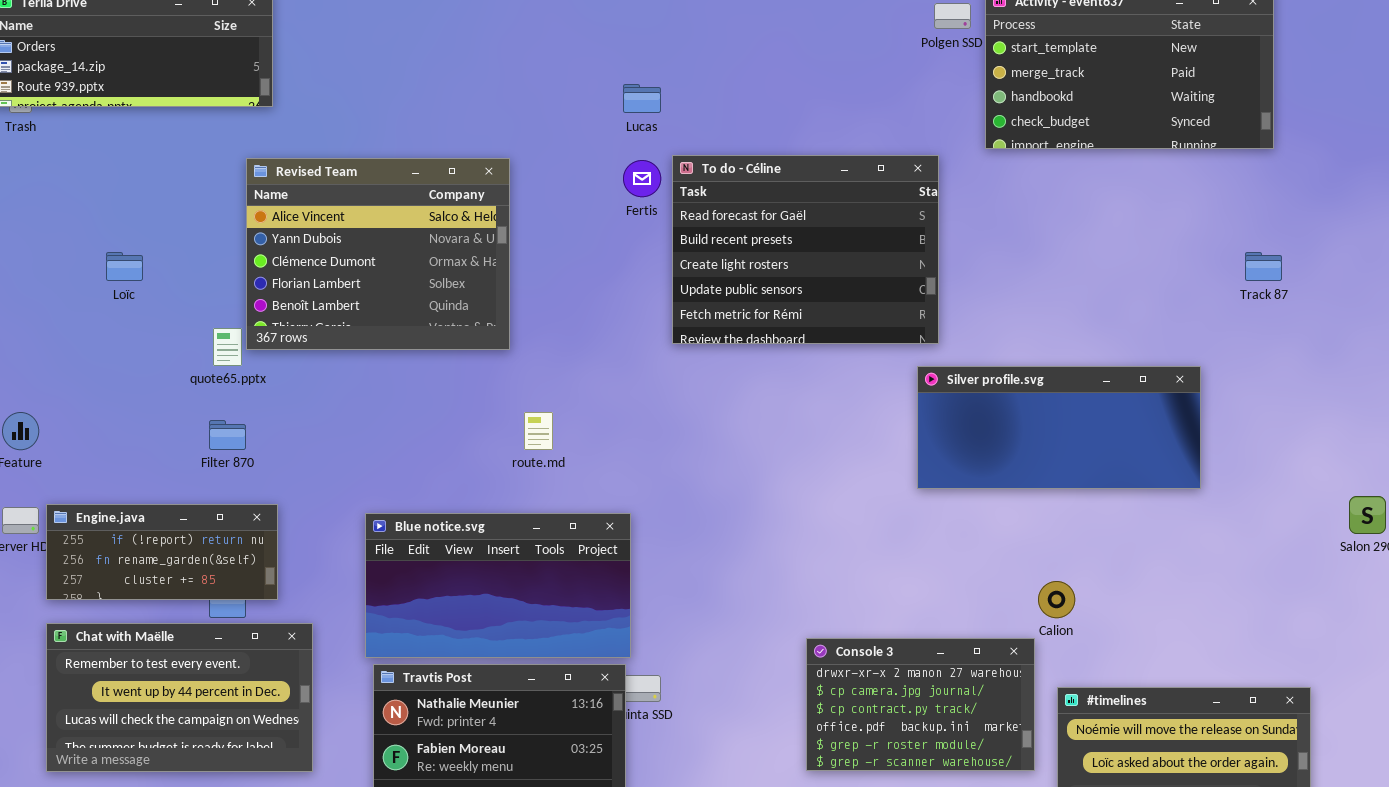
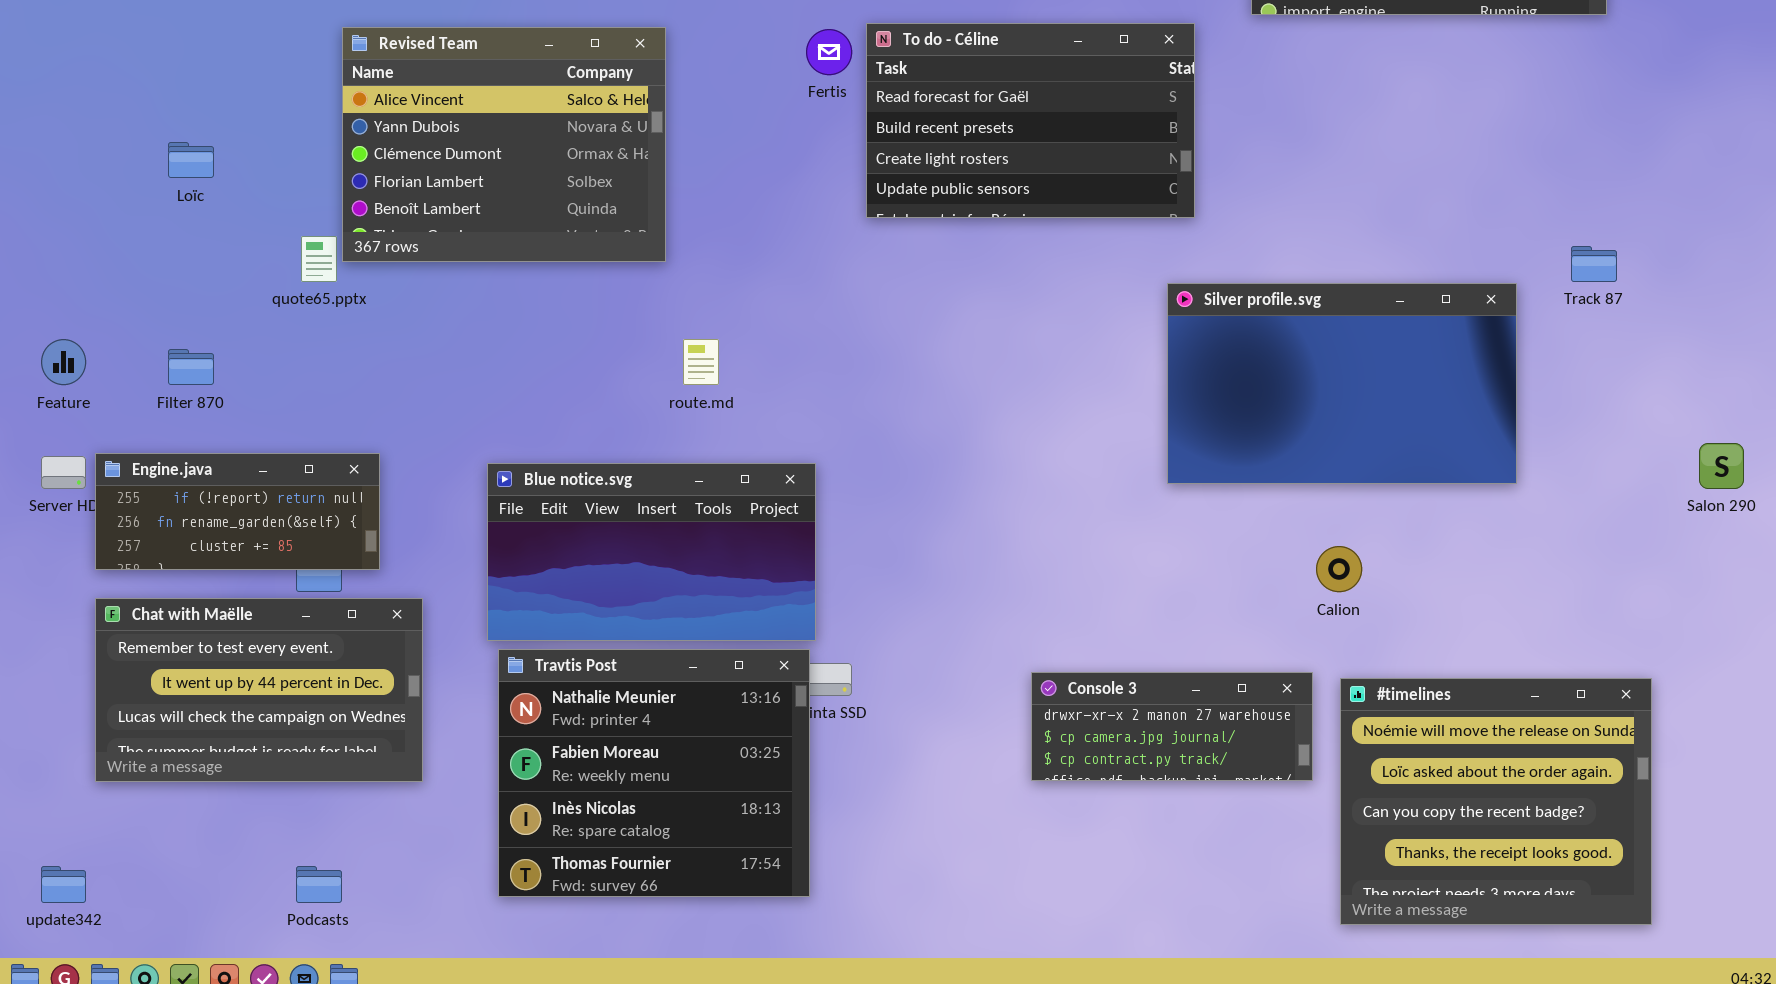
To do - Céline: [672,155,939,344] -> [866,23,1195,218], resized
Track 87: [1245,252,1282,281] -> [1571,246,1617,282], moved
Silver profile.svg: [917,366,1201,489] -> [1167,283,1517,484], resized
Filter 870: [209,420,246,450] -> [168,349,214,385], moved
Console 3: [806,638,1035,771] -> [1031,672,1313,781], resized

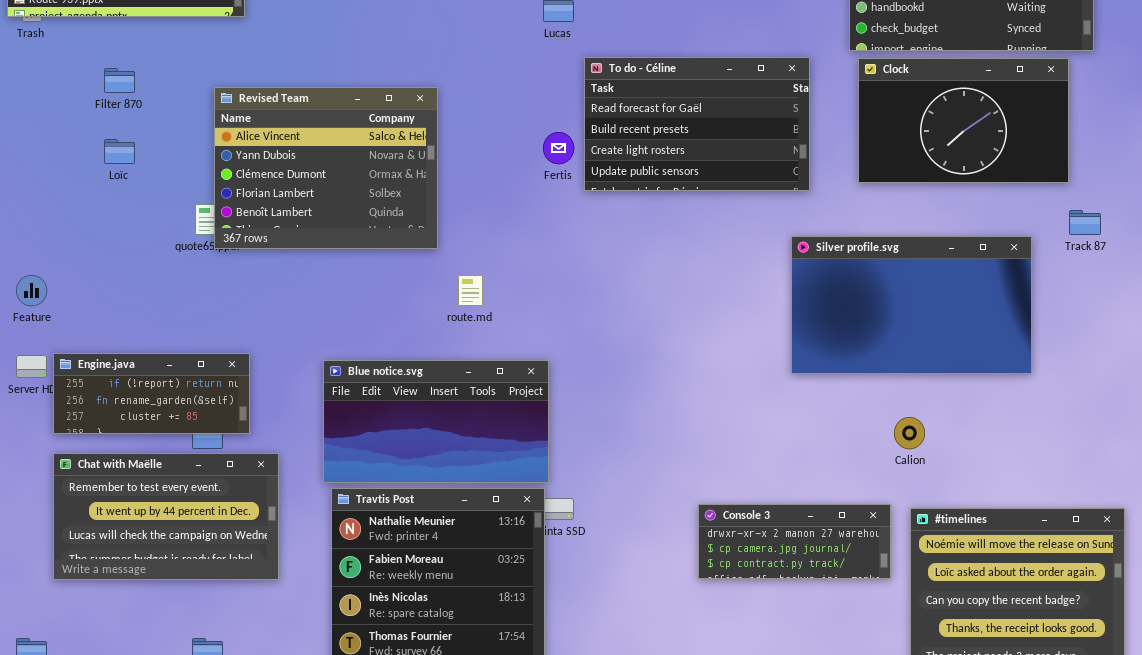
Clock: none -> [858,58,1069,183], opened
Revised Team: [342,27,666,262] -> [214,87,438,249], moved
Fertis: [806,29,852,75] -> [543,132,574,164], moved
Filter 870: [168,349,214,385] -> [104,68,135,93], moved

